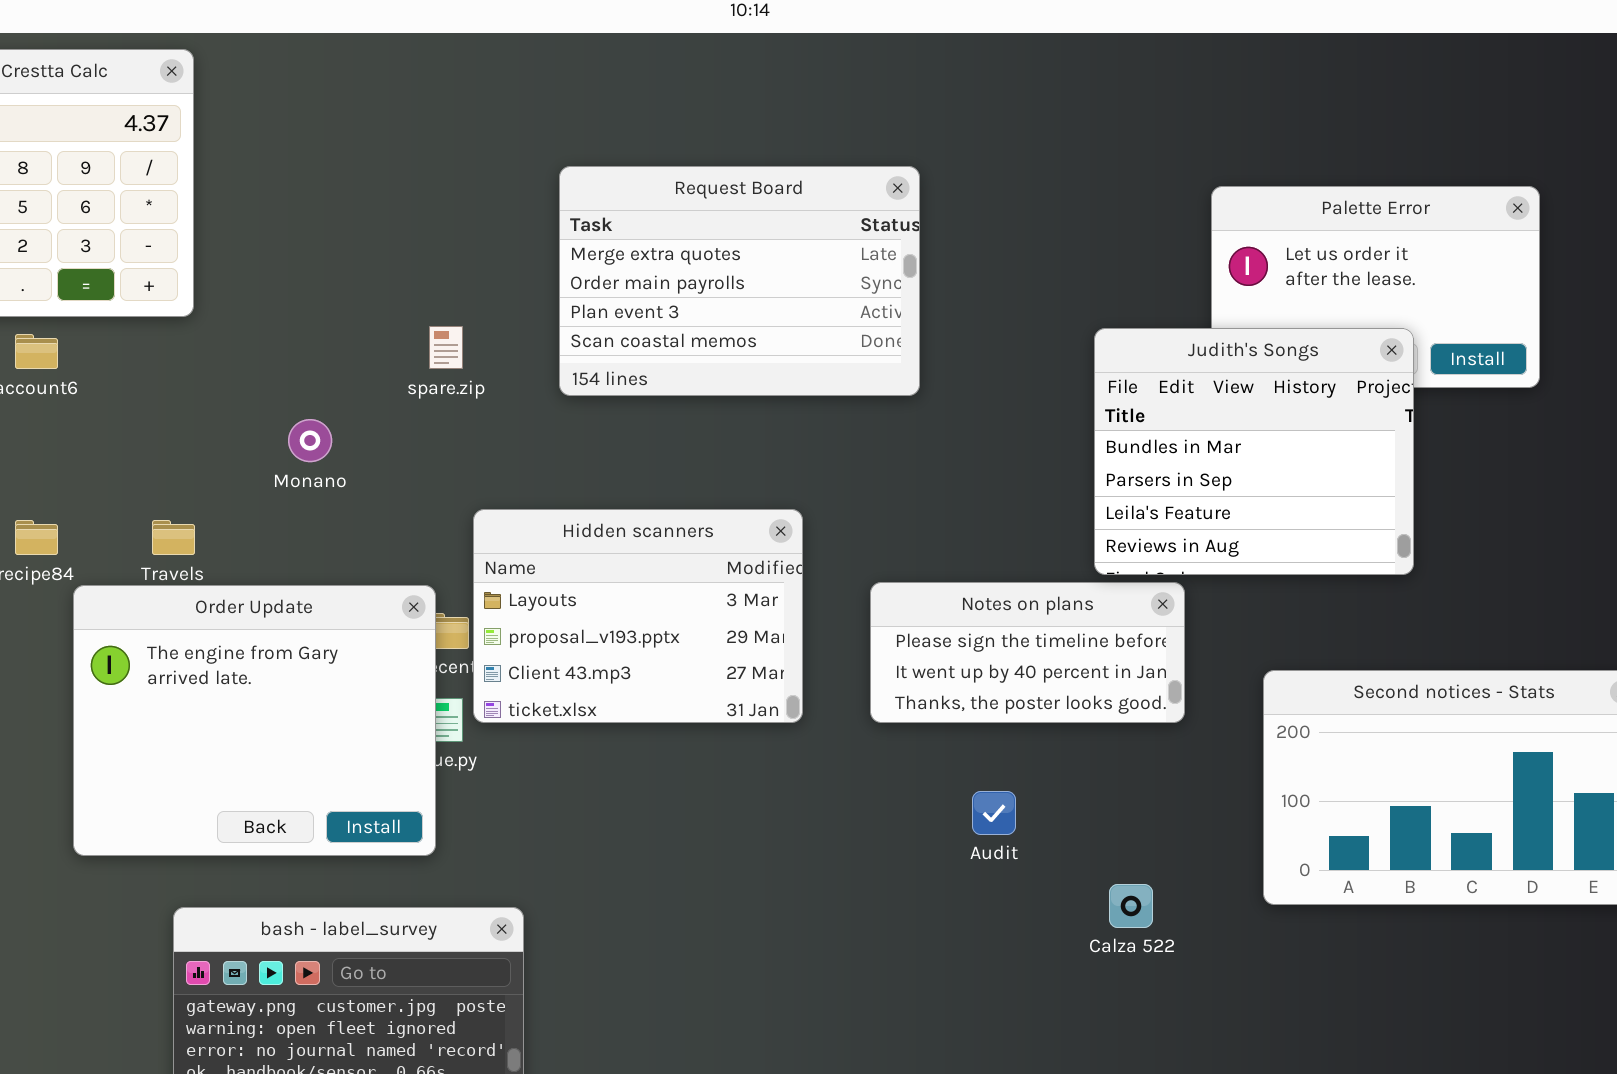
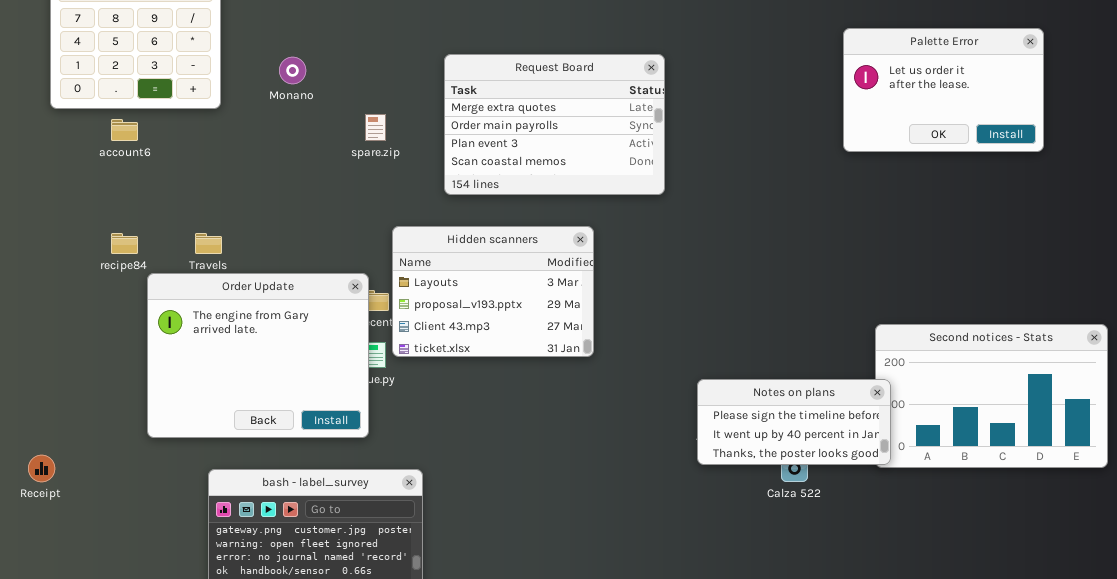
Request Board: [559,166,920,396] -> [444,54,665,195], moved
Judith's Songs: [1094,328,1414,575] -> none, closed
Monano: [288,419,332,462] -> [279,57,306,84], moved
Notes on plans: [870,582,1185,723] -> [697,379,891,465], moved

